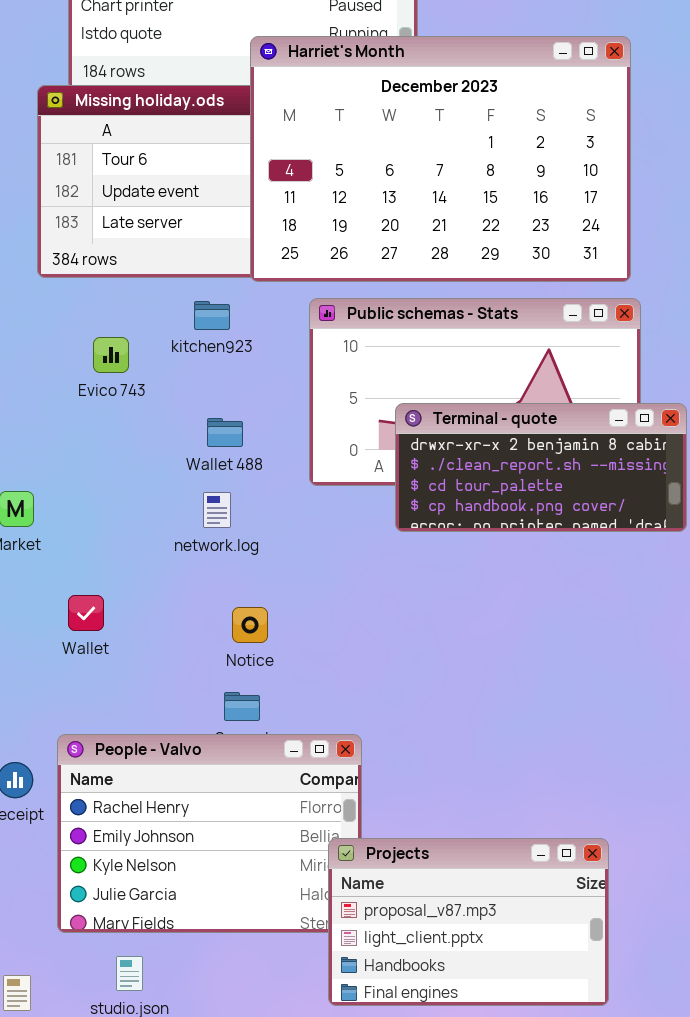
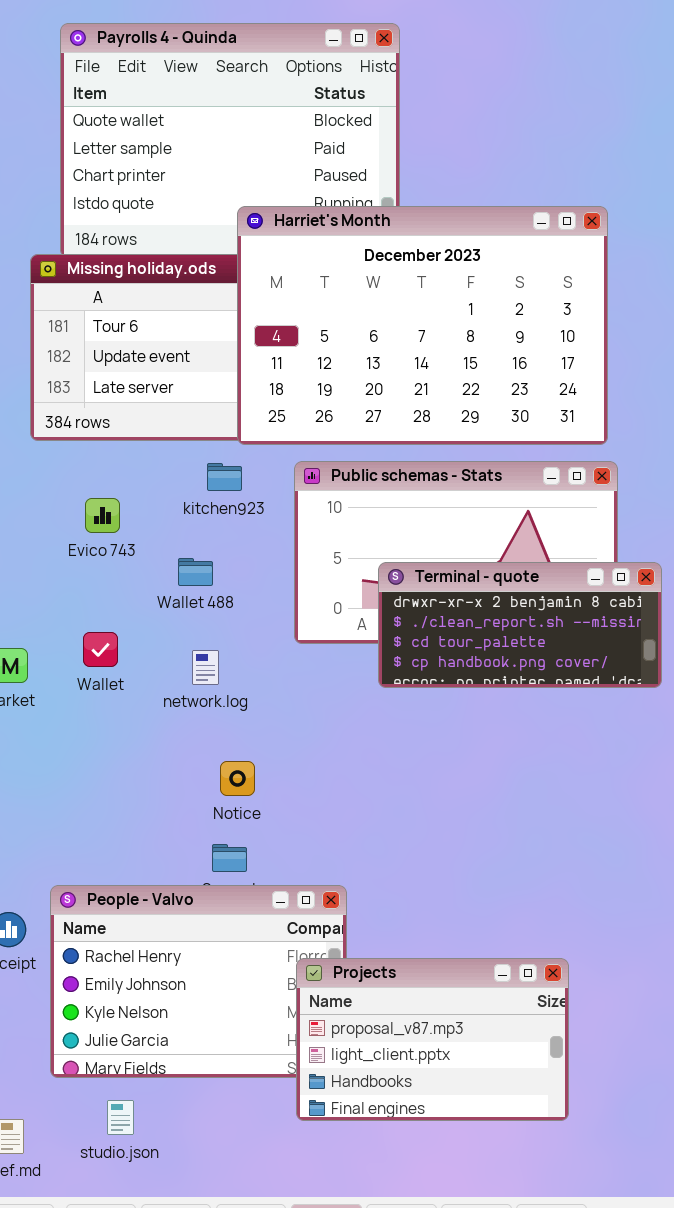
kitchen923: [194,301,230,330] -> [207,463,242,491], moved
Wallet 488: [207,418,243,447] -> [178,558,213,586], moved
Wallet: [68,595,104,631] -> [83,632,118,667], moved
Projects: [328,838,609,1006] -> [296,958,569,1121], moved

